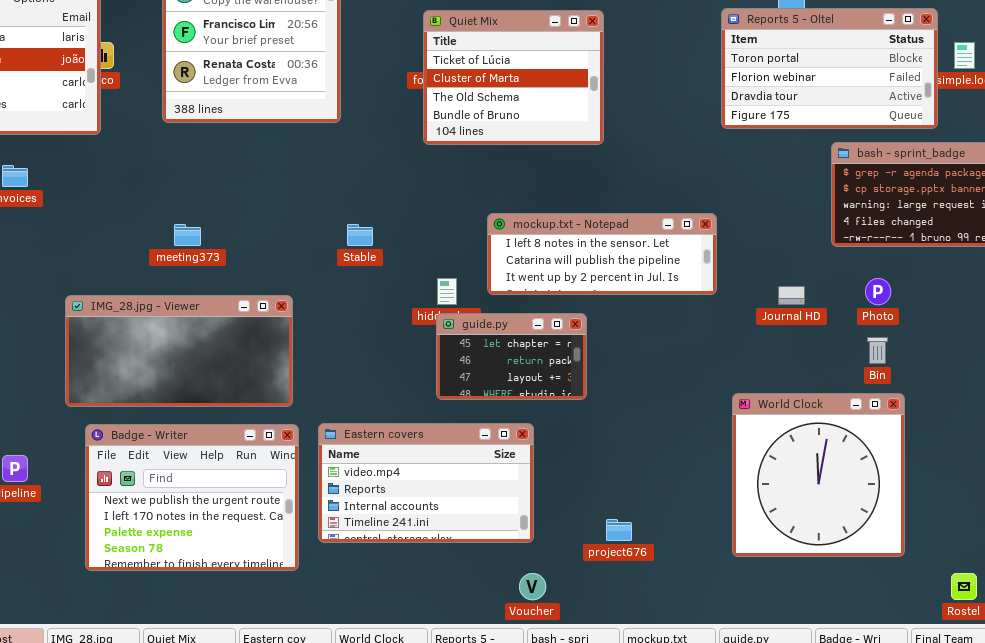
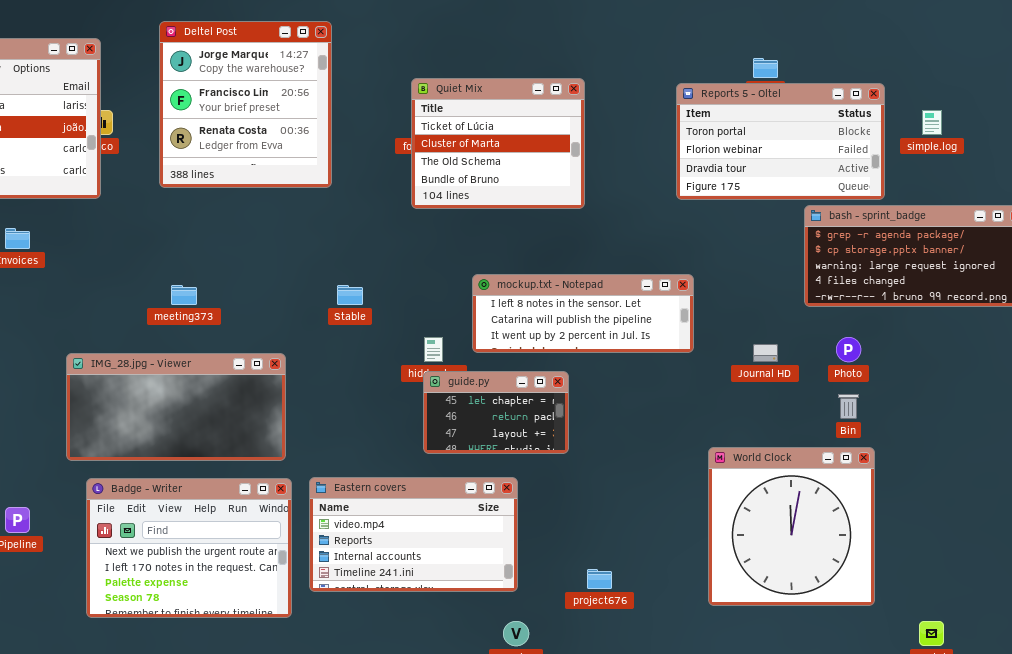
Reports 5 - Oltel: [721,8,938,129] -> [676,83,885,200], moved

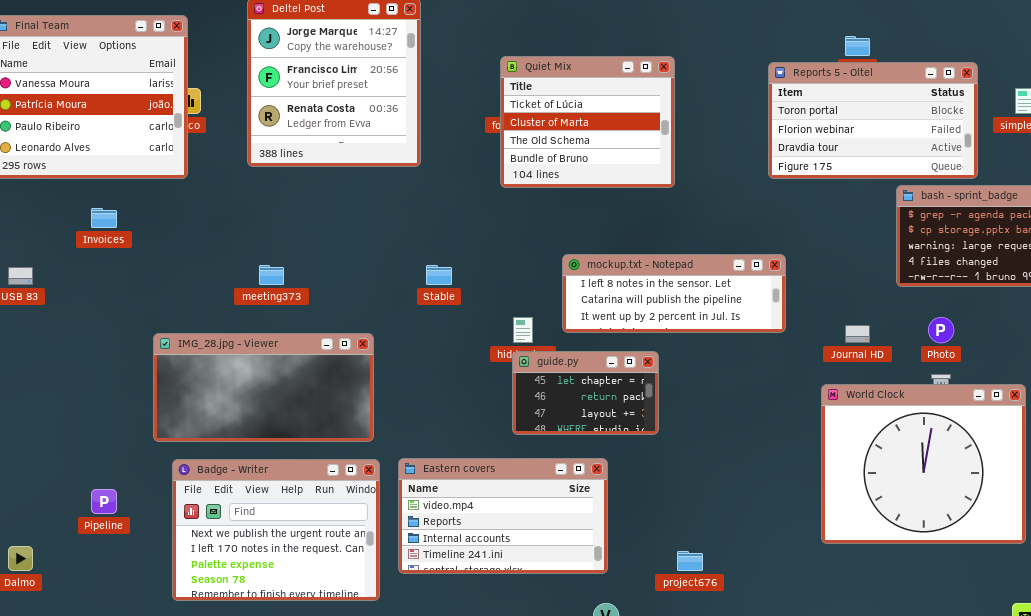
World Clock: [708,447,875,606] -> [821,384,1026,544], moved, resized

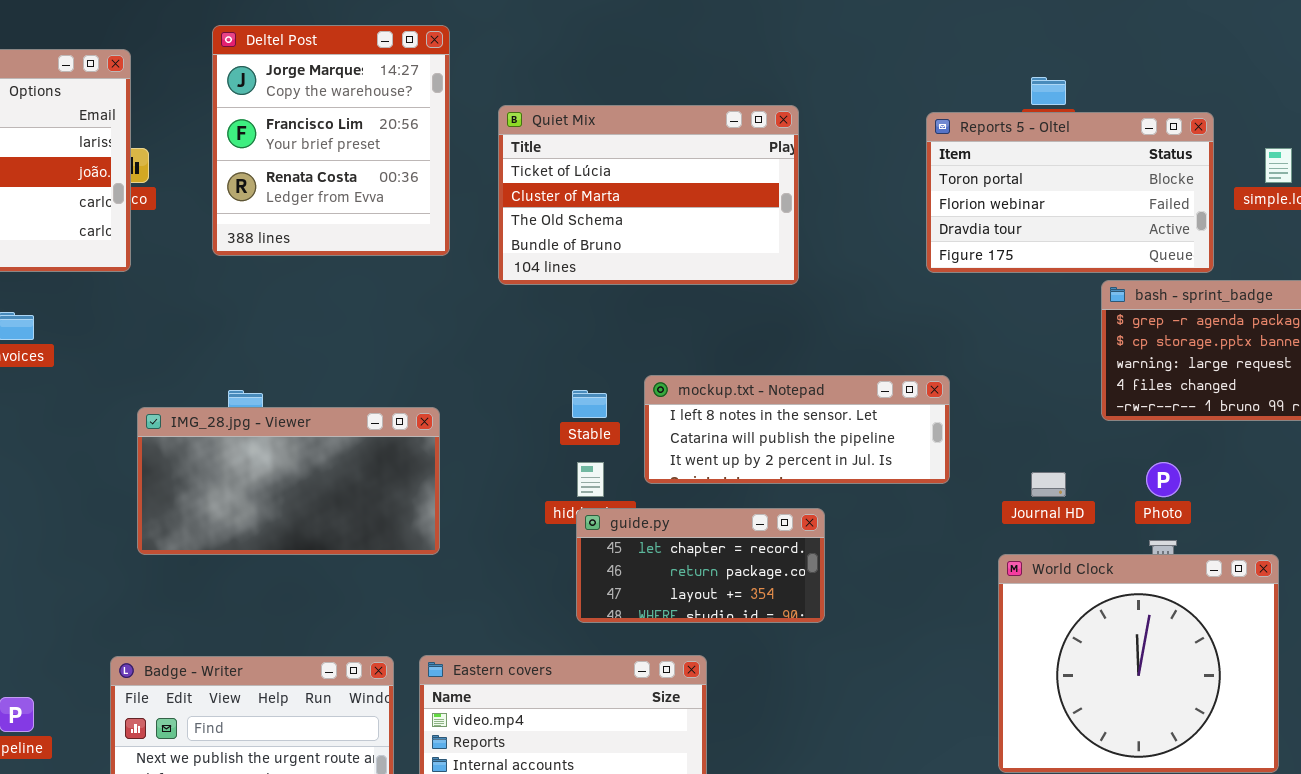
Quiet Mix: [500,56,675,188] -> [498,105,799,285], resized
Stable: [426,265,452,285] -> [572,390,607,418], moved
IMG_28.jpg - Viewer: [153,333,374,442] -> [137,407,440,555], moved
guide.py: [512,351,659,435] -> [576,508,825,623], resized

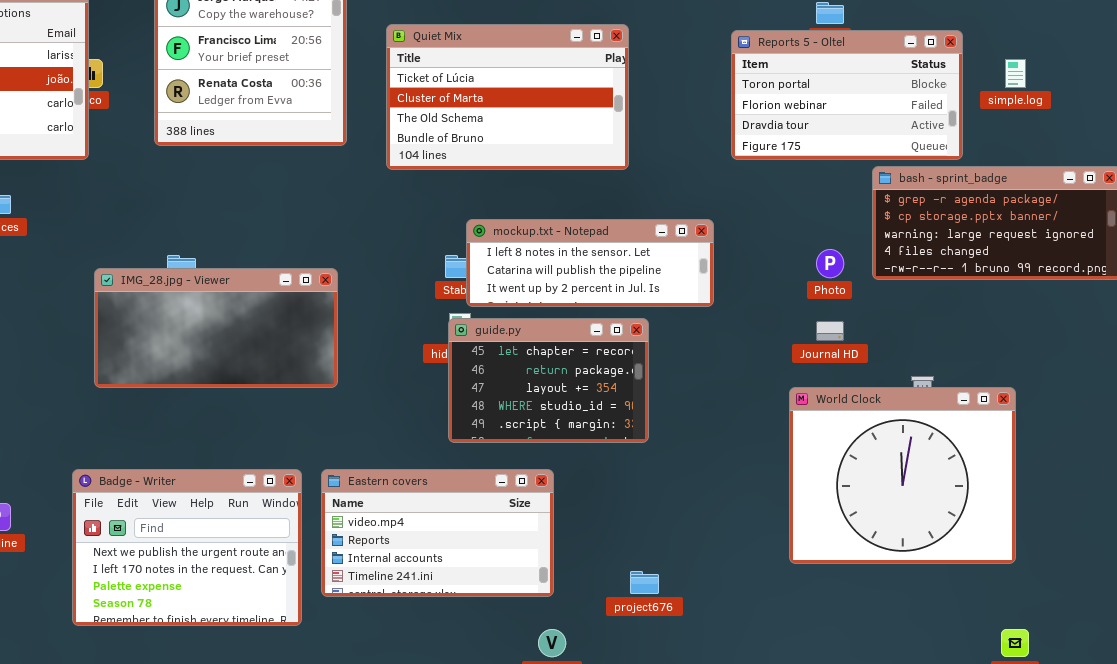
mockup.txt - Notepad: [644,375,950,484] -> [466,219,714,307], moved
Photo: [1146,462,1181,497] -> [816,249,844,278], moved
guide.py: [576,508,825,623] -> [448,318,649,443], resized

